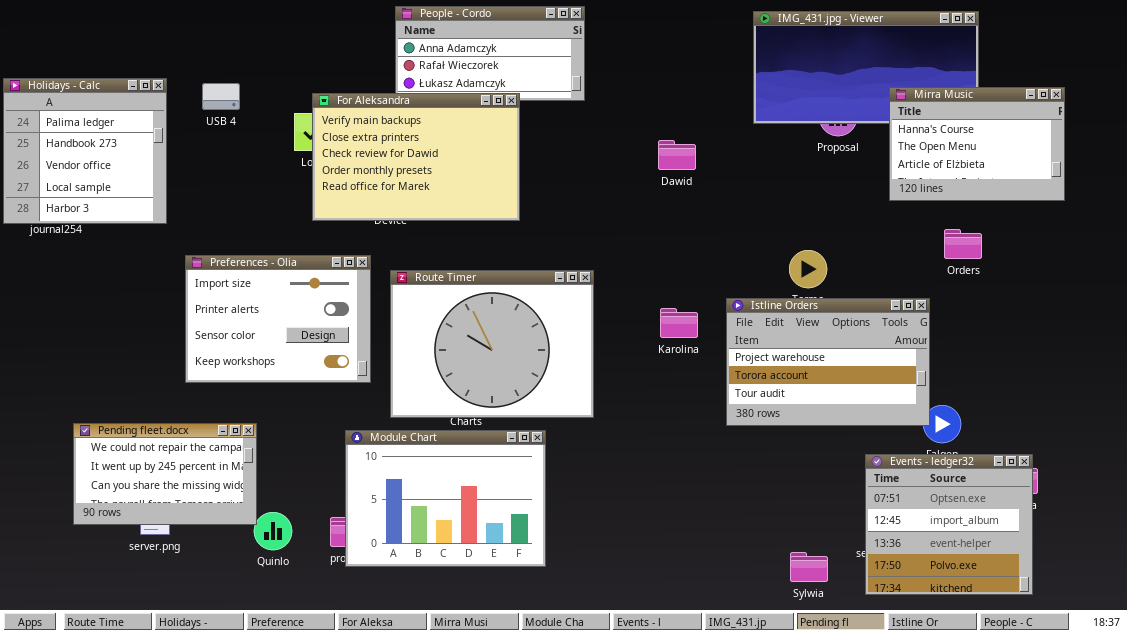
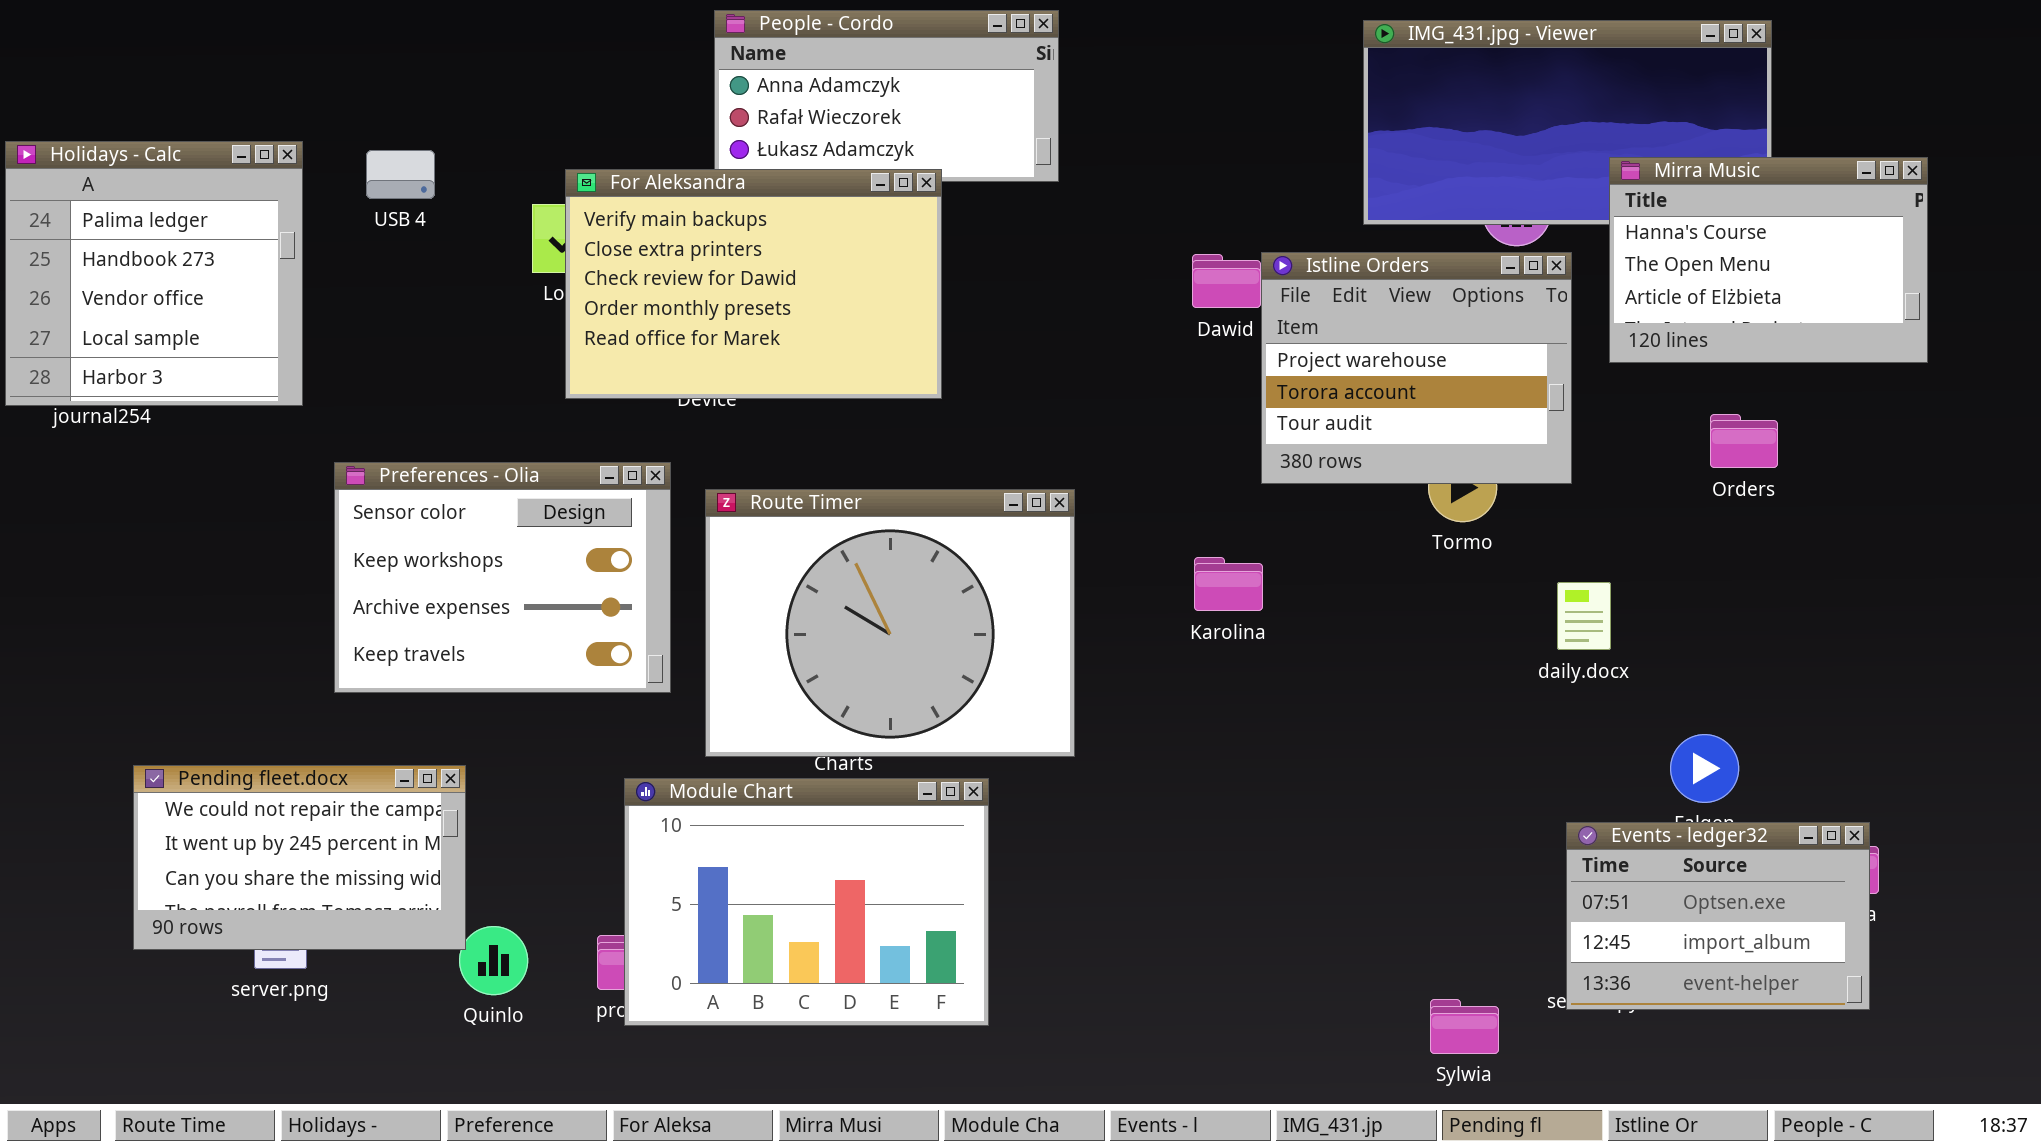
Preferences - Olia: [185,255,371,383] -> [334,462,671,693], scrolled down 2 rows
Istline Orders: [726,298,930,426] -> [1261,252,1572,484], moved, resized
Events - ledger32: [865,454,1033,595] -> [1566,822,1870,1010], resized

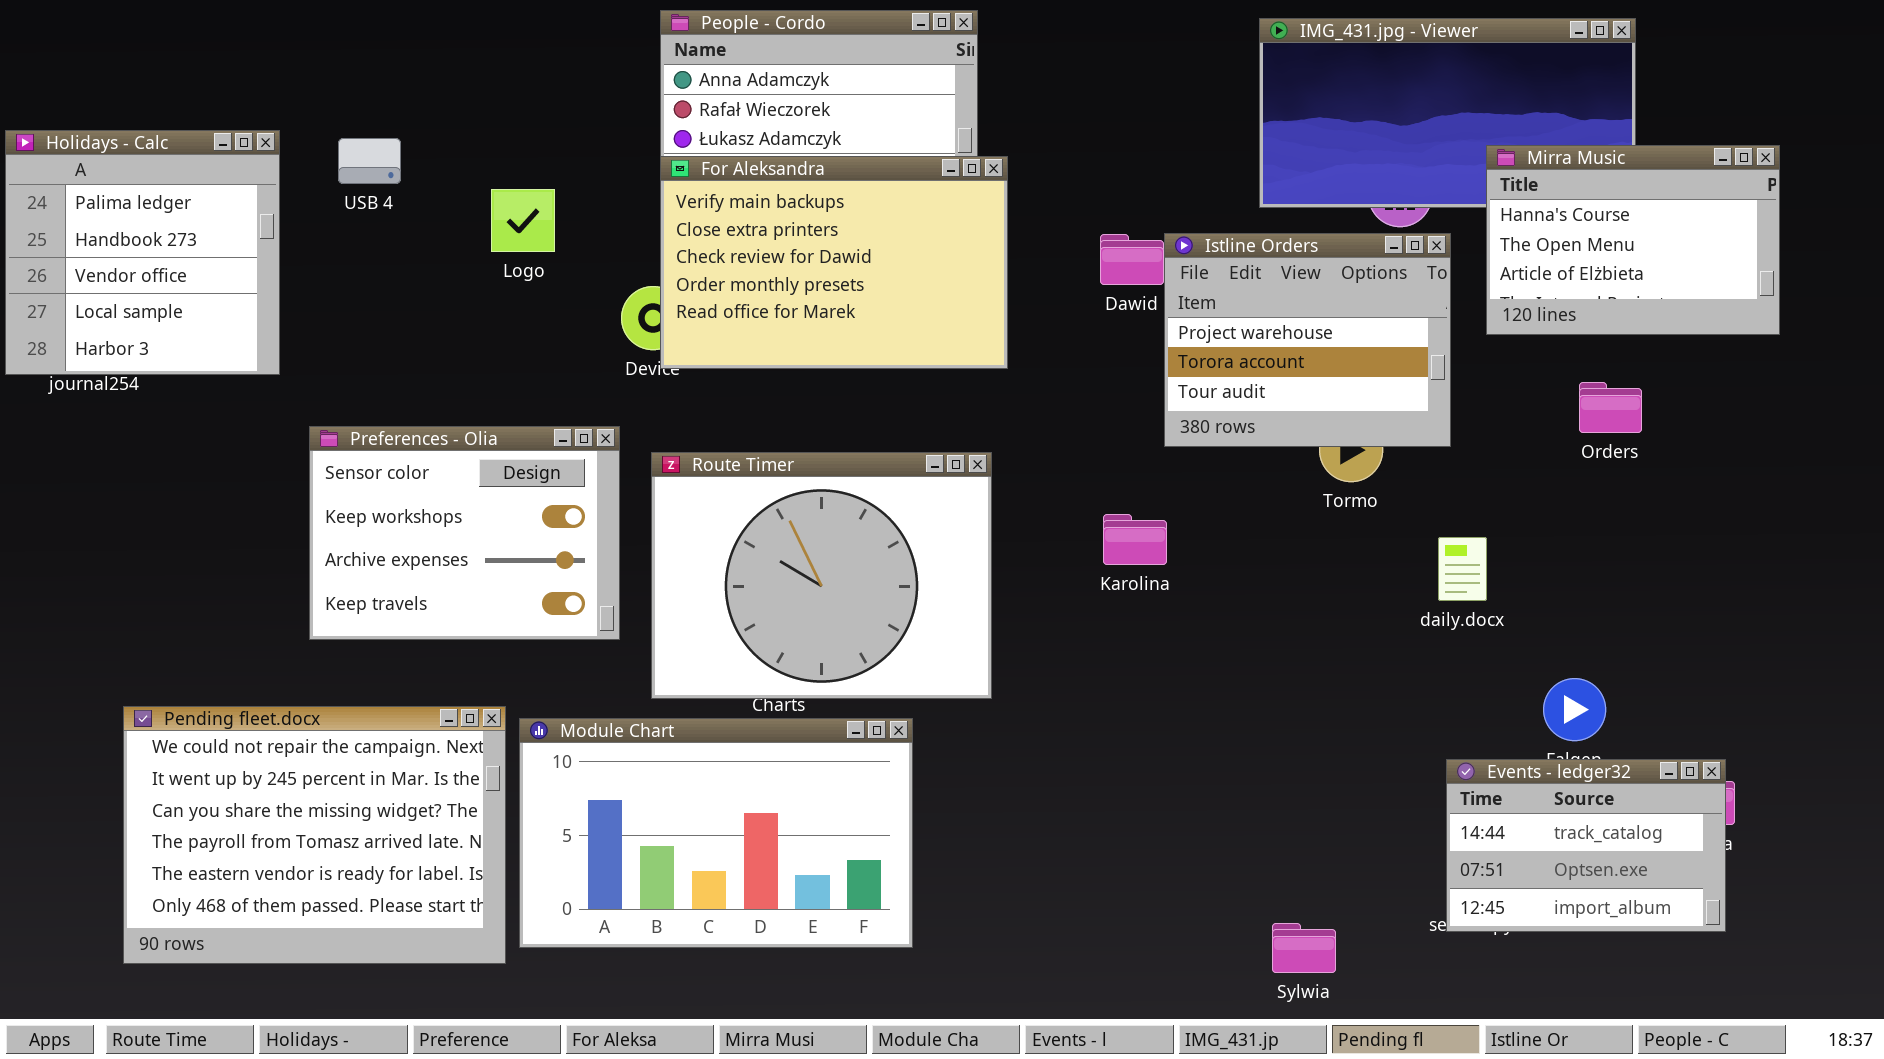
For Aleksandra: [565,169,942,399] -> [660,156,1008,369], moved
Pending fleet.docx: [133,765,466,950] -> [123,706,506,964], resized
Module Chart: [624,778,989,1026] -> [519,718,913,948], resized
Events - ledger32: [1566,822,1870,1010] -> [1446,759,1726,932], scrolled up 1 row
Sylwia: [1430,999,1499,1054] -> [1272,923,1336,973], moved

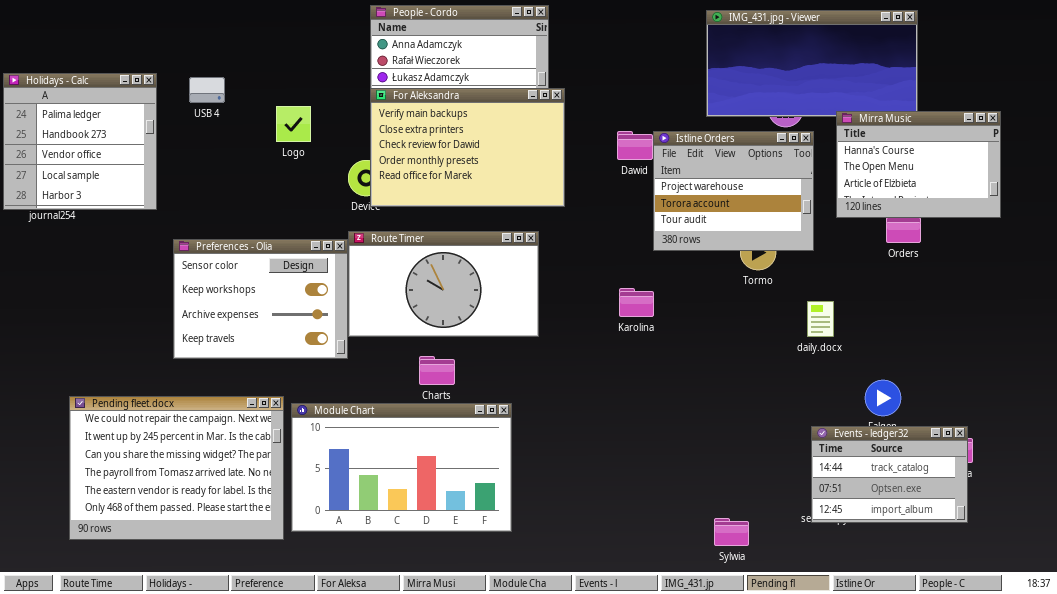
Mirra Music: [1486,145,1780,335] -> [836,111,1001,218], moved
Route Timer: [651,452,992,699] -> [348,231,539,337], moved, resized

